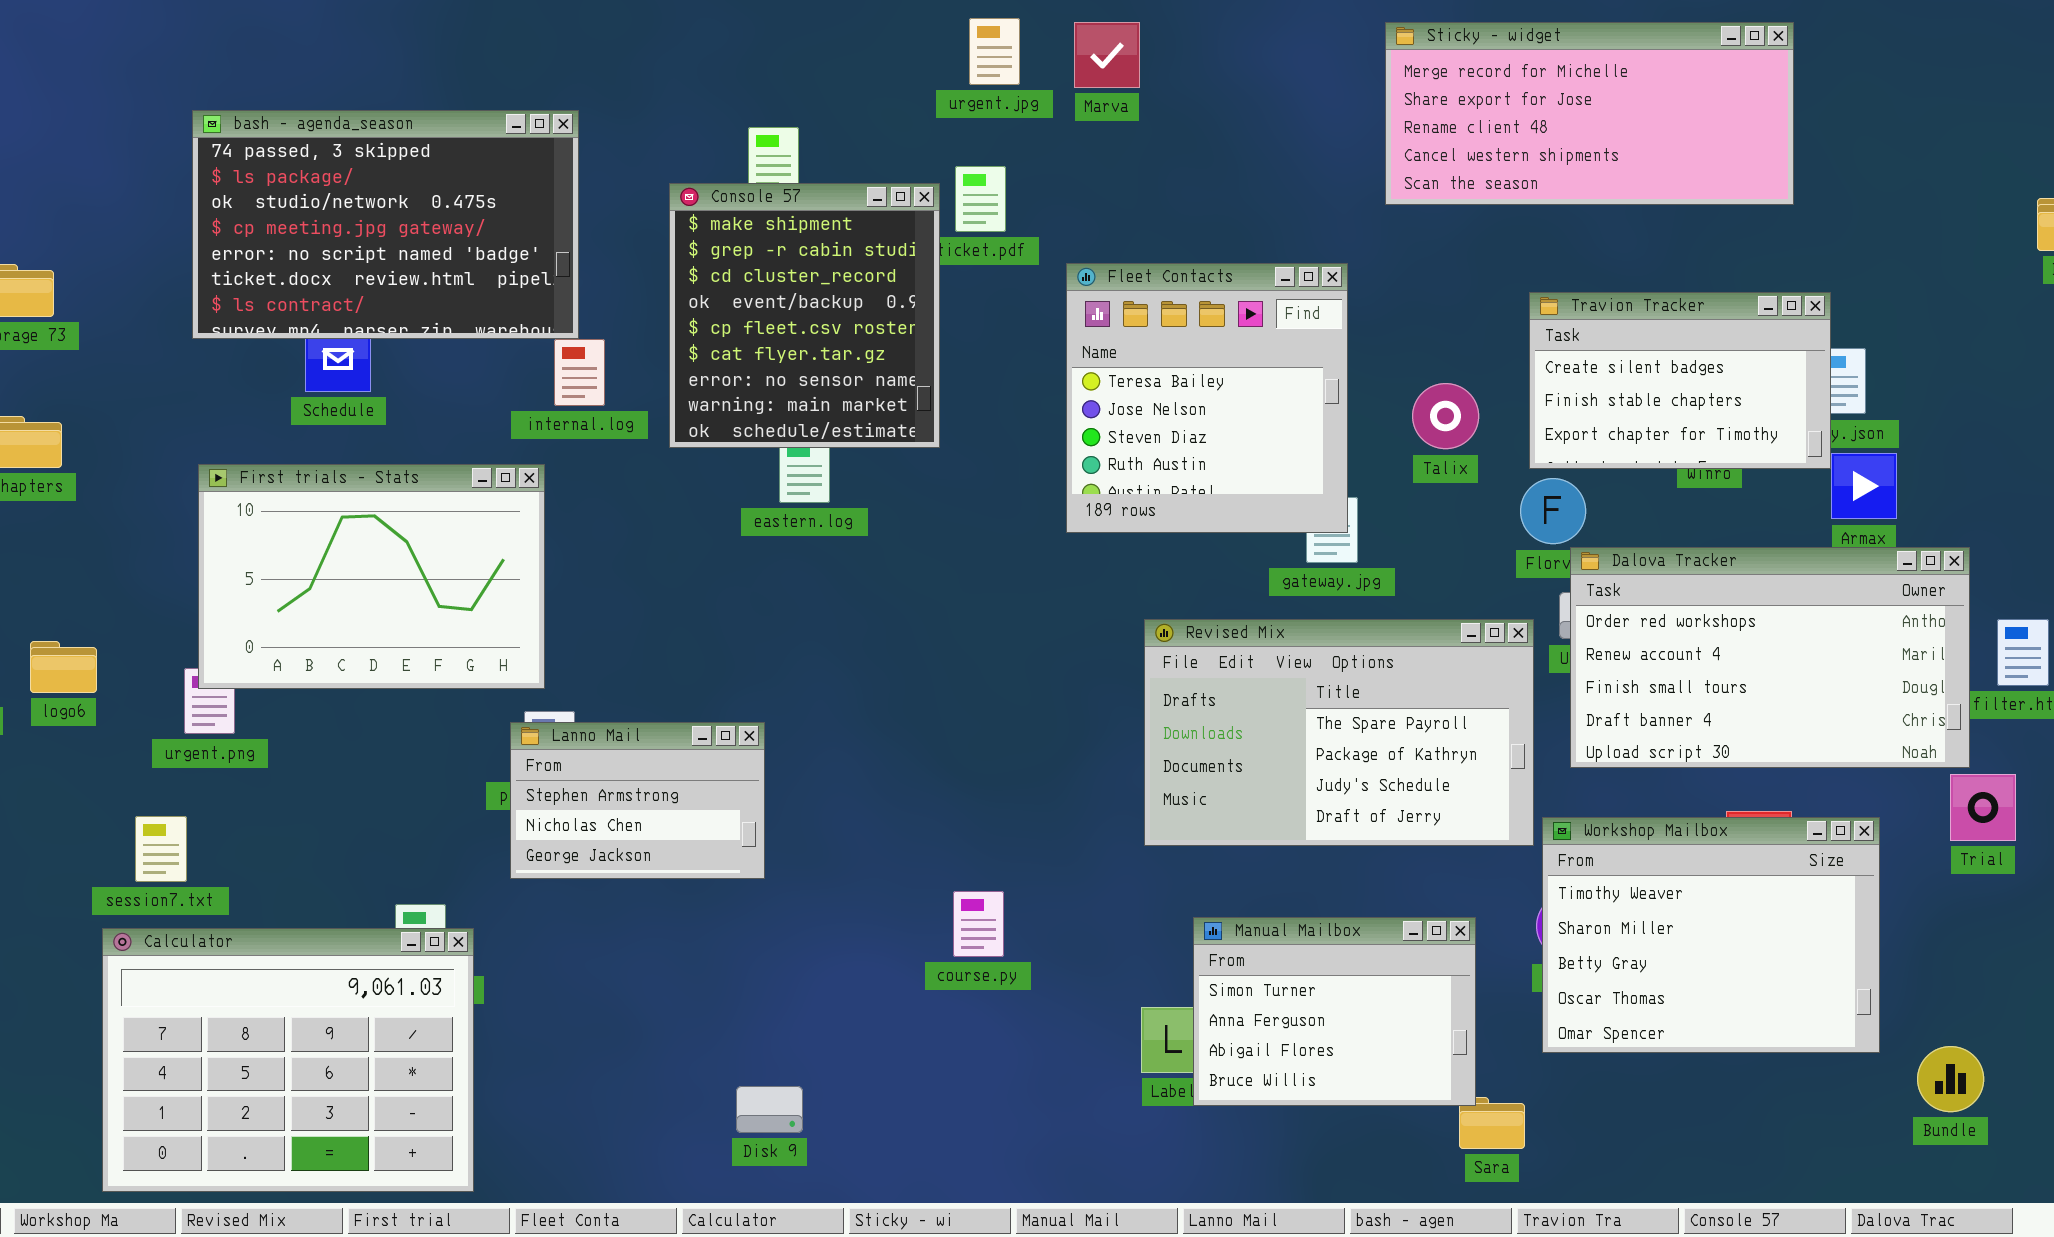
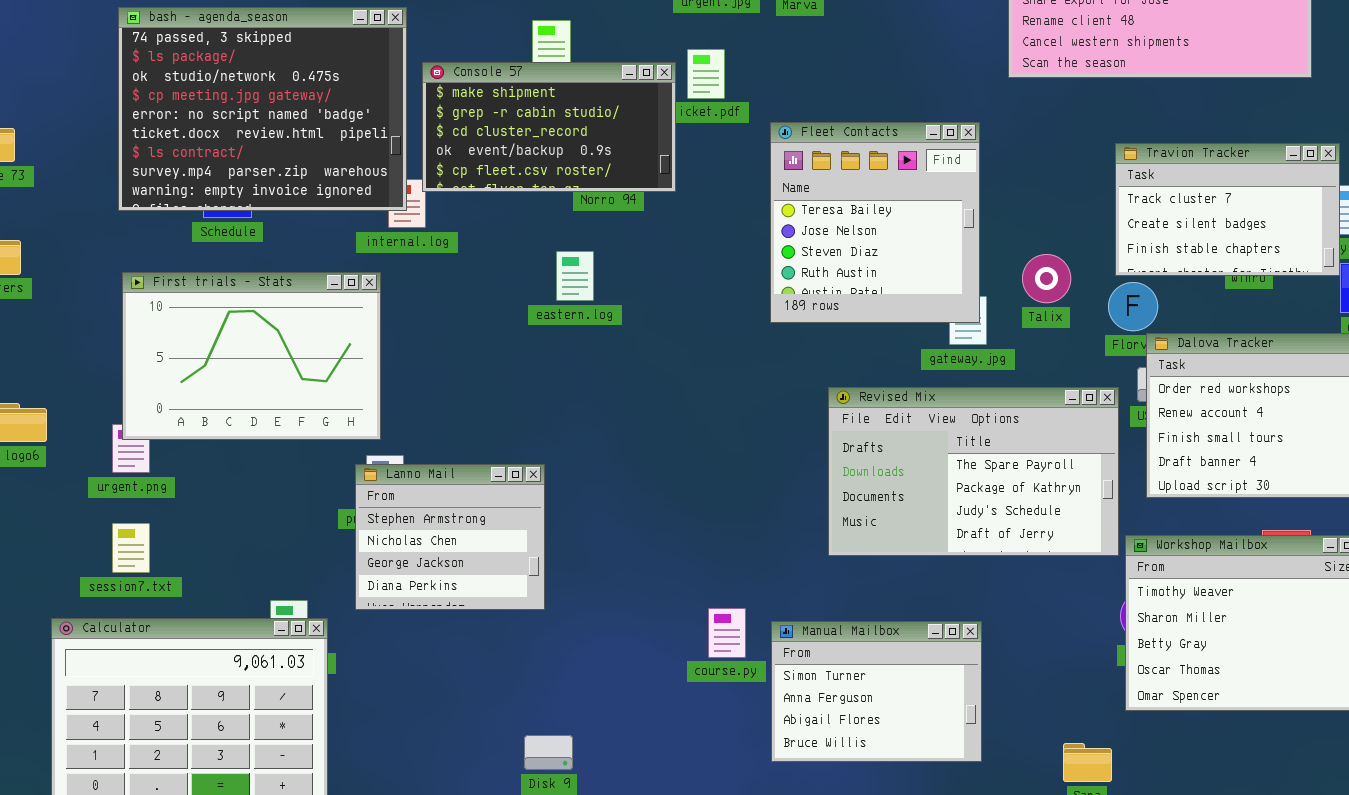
bash - agenda_season: [192,110,579,339] -> [118,7,407,211], resized
Console 57: [669,183,940,448] -> [422,62,676,192], resized
Travion Tracker: [1529,292,1831,469] -> [1115,143,1340,276], scrolled up 1 row
Talix: [1412,383,1479,449] -> [1022,254,1071,303], moved
Lanno Mail: [510,722,765,879] -> [355,464,545,610], resized
session7.txt: [135,816,187,882] -> [112,523,150,573], moved
course.py: [953,891,1004,957] -> [708,608,746,658], moved
Manual Mailbox: [1193,917,1476,1106] -> [771,621,982,762], moved

